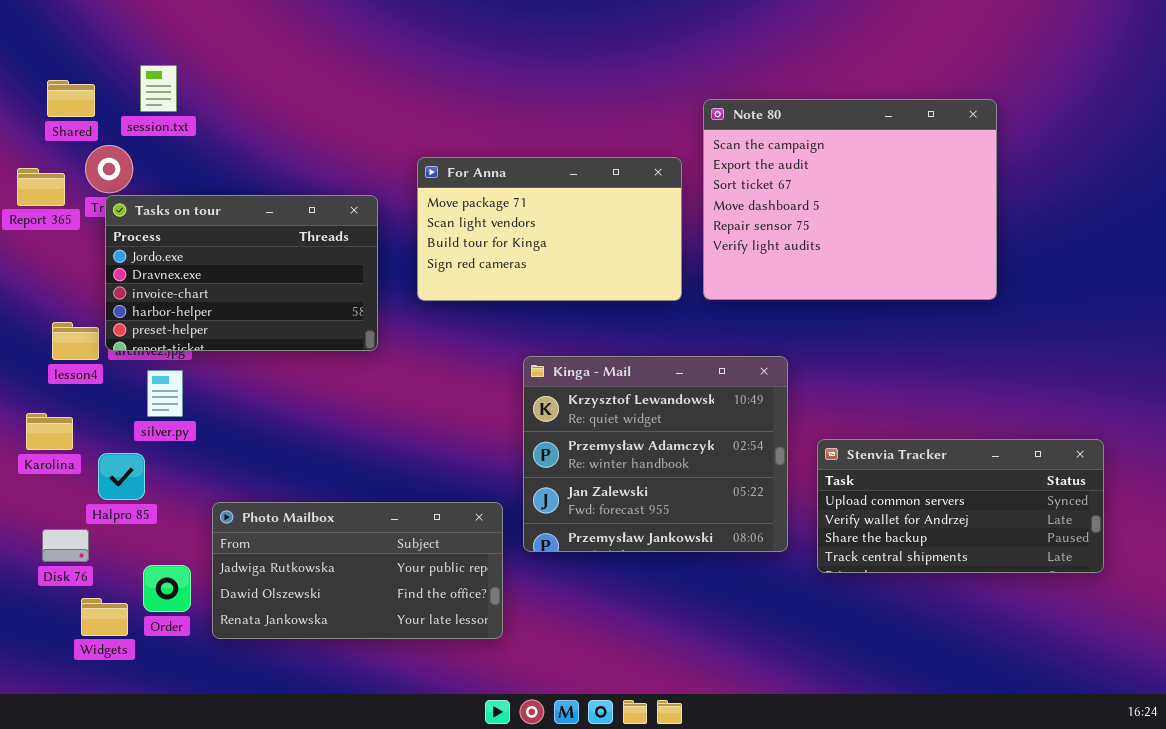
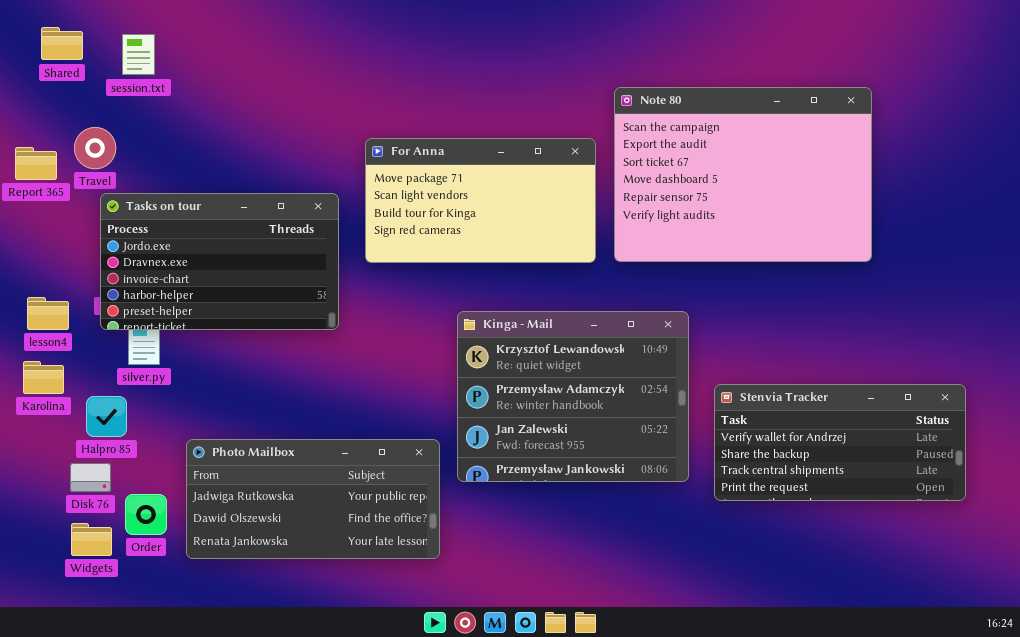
session.txt: [140,65,177,112] -> [122,34,155,75], moved
Shared: [47,80,95,117] -> [41,27,83,60], moved
Tasks on tour: [105,195,378,351] -> [100,193,339,330], moved
lesson4: [52,322,99,360] -> [27,297,69,330], moved
Stenvia Tracker: [817,439,1104,573] -> [714,384,966,501], scrolled down 1 row
Disk 76: [42,529,89,562] -> [70,463,111,492], moved

